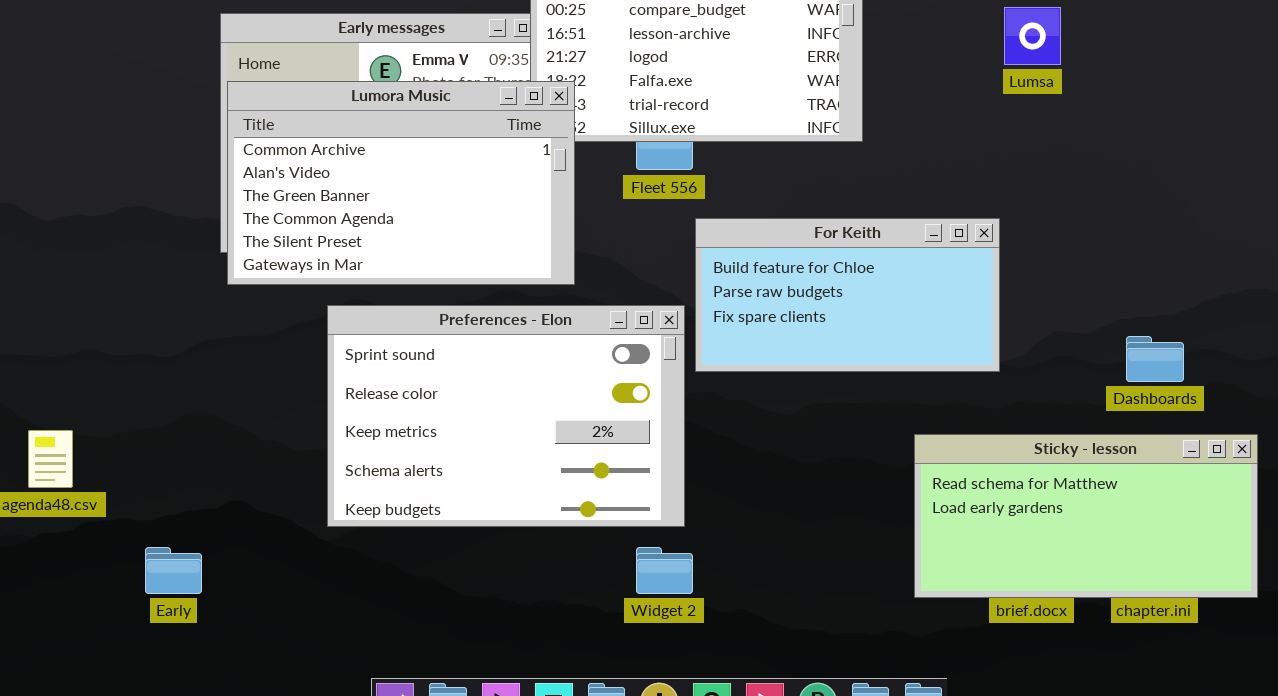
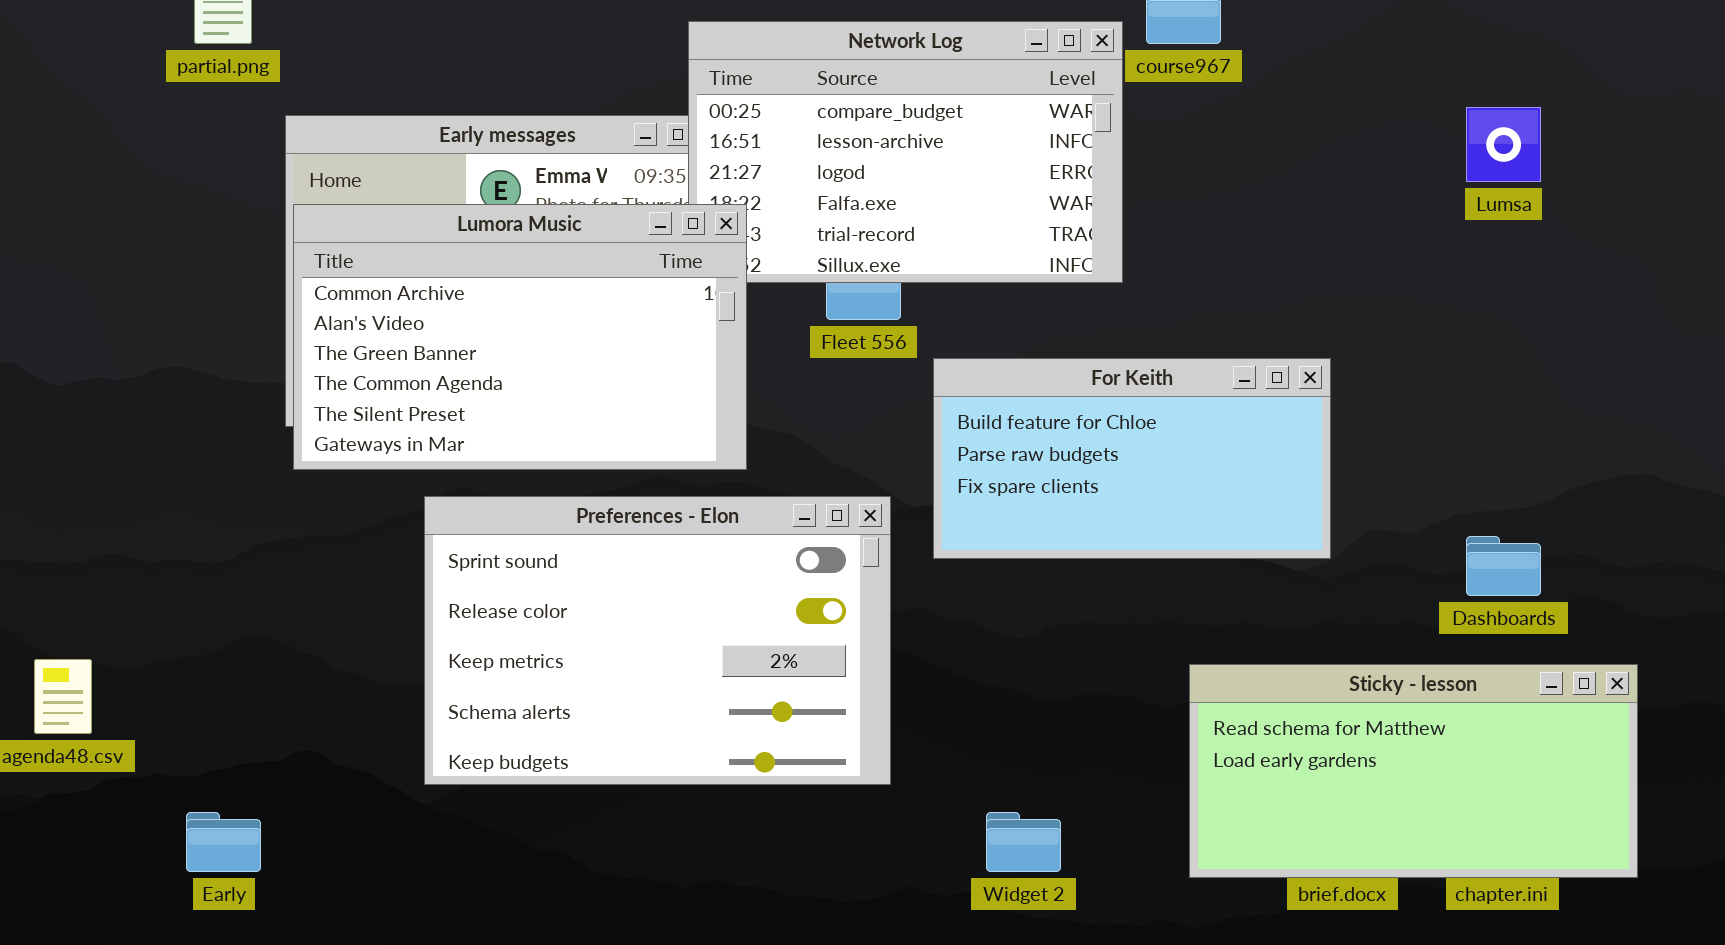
Lumsa: [1004,7,1061,65] -> [1466,107,1541,182], moved
For Keith: [695,218,1000,372] -> [933,358,1331,559], moved
Widget 2: [636,547,693,594] -> [986,812,1061,872], moved

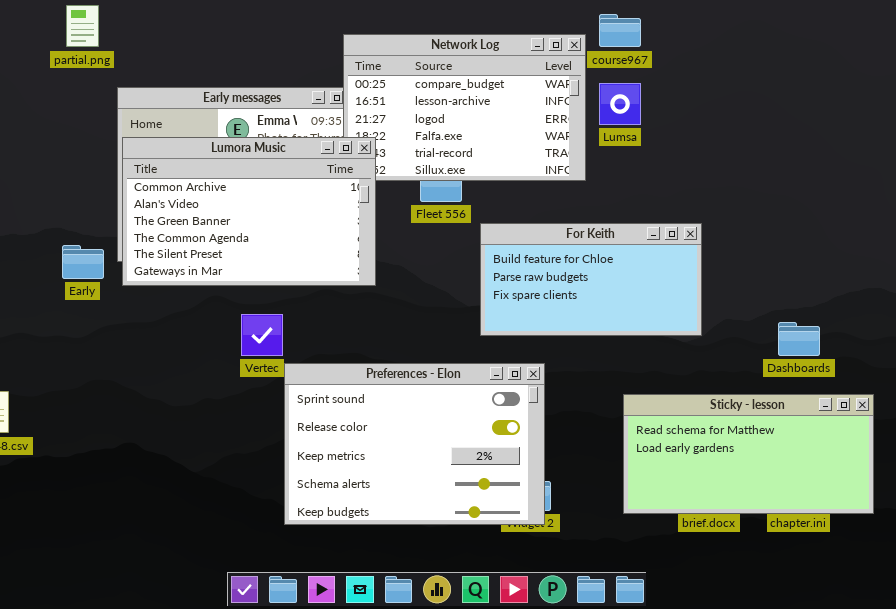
Lumsa: [1466,107,1541,182] -> [599,83,641,125], moved
Preferences - Elon: [424,496,891,785] -> [284,363,545,525], moved
Early: [186,812,261,872] -> [62,245,104,279], moved

